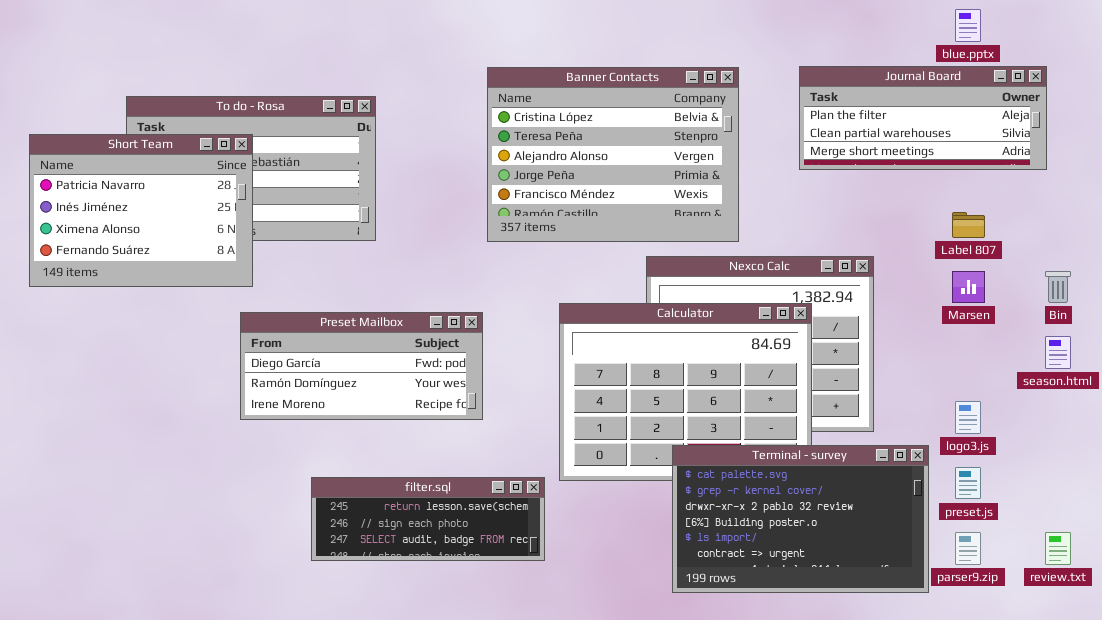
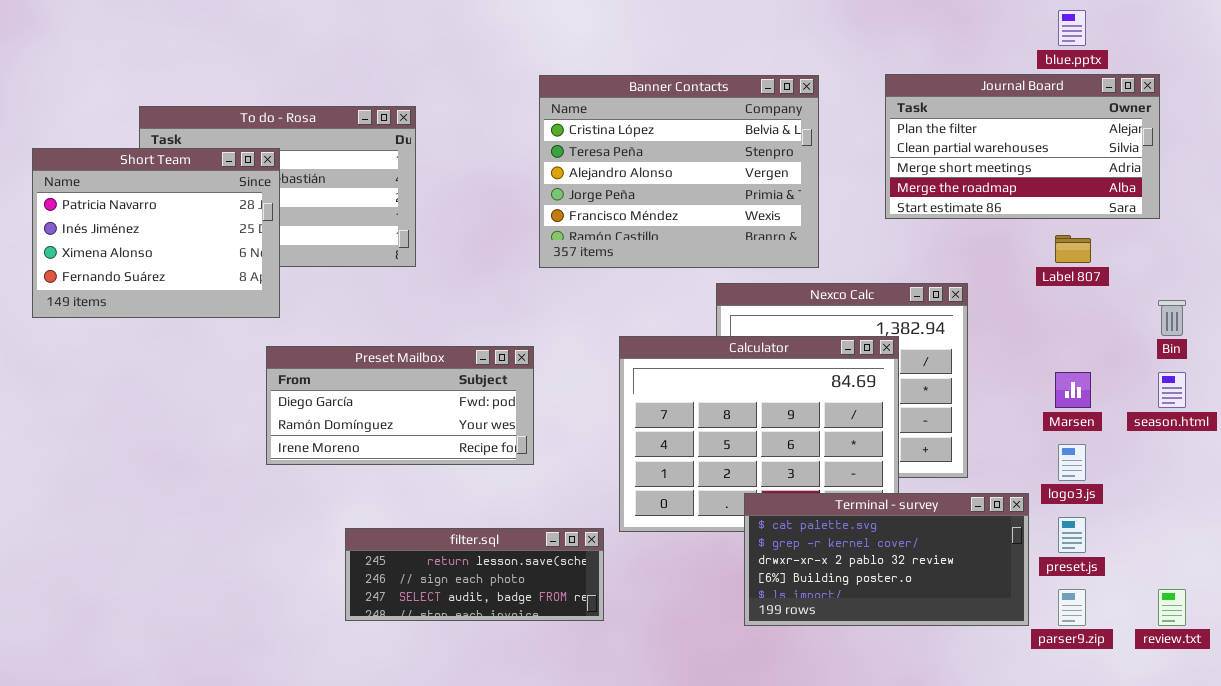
Journal Board: [799,66,1047,170] -> [885,74,1160,219], resized
Marsen: [952,271,985,303] -> [1055,372,1091,408], moved
Terminal - survey: [672,445,929,593] -> [744,493,1029,626], resized

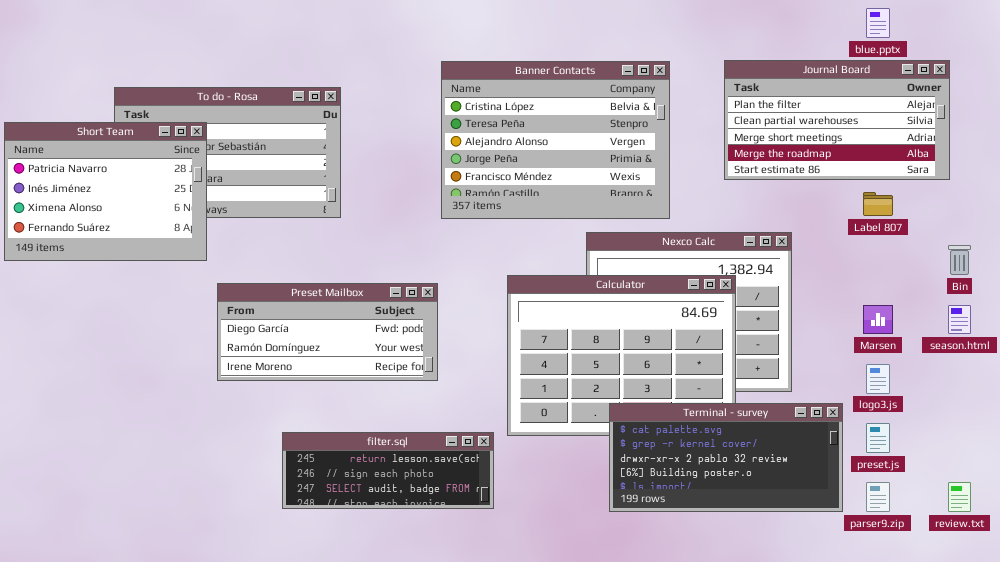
Short Team: [32,148,280,318] -> [4,122,207,261], moved

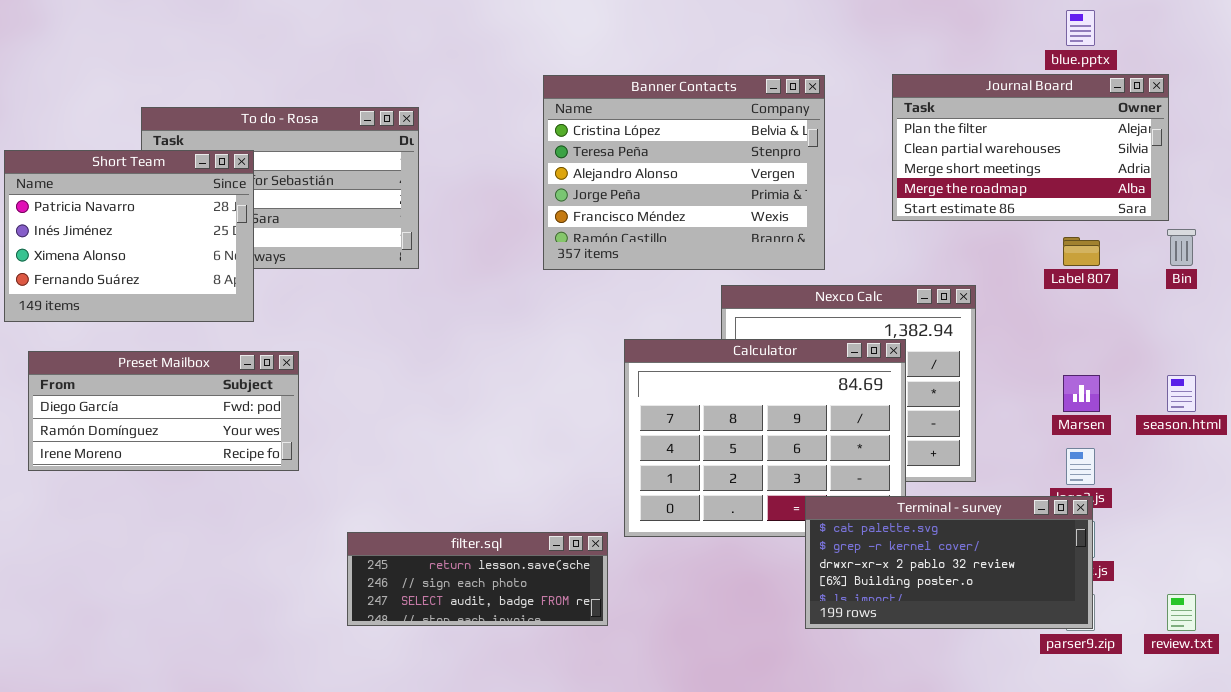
Bin: [948,245,971,275] -> [1167,229,1196,266], moved
Preset Mailbox: [217,283,438,381] -> [28,351,299,471], moved
Terminal - survey: [609,403,843,512] -> [805,496,1093,629], moved

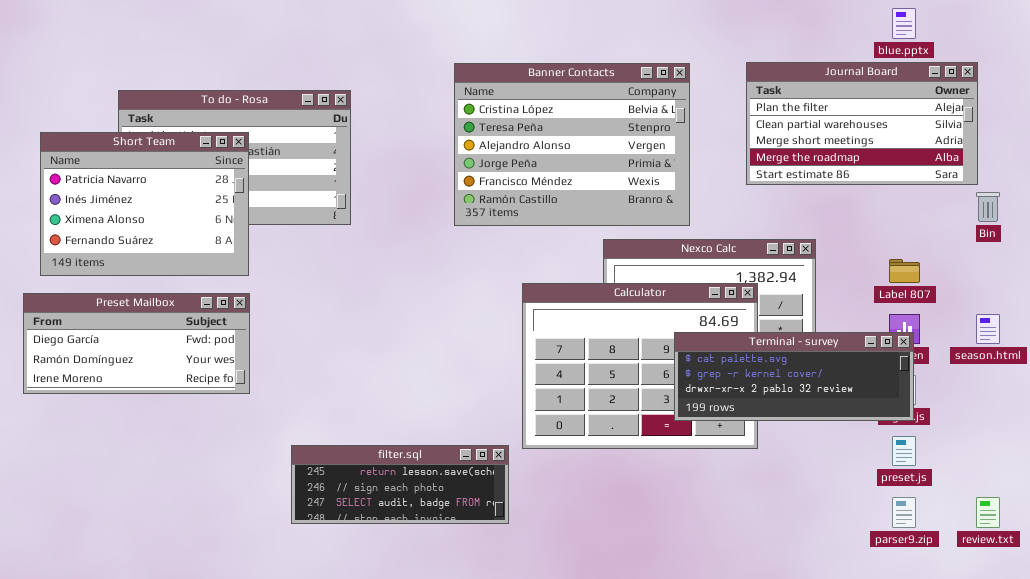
Short Team: [4,150,254,322] -> [40,132,249,276], moved
Label 807: [1063,237,1100,266] -> [889,259,920,283], moved
Terminal - survey: [805,496,1093,629] -> [674,332,914,421], moved, resized

